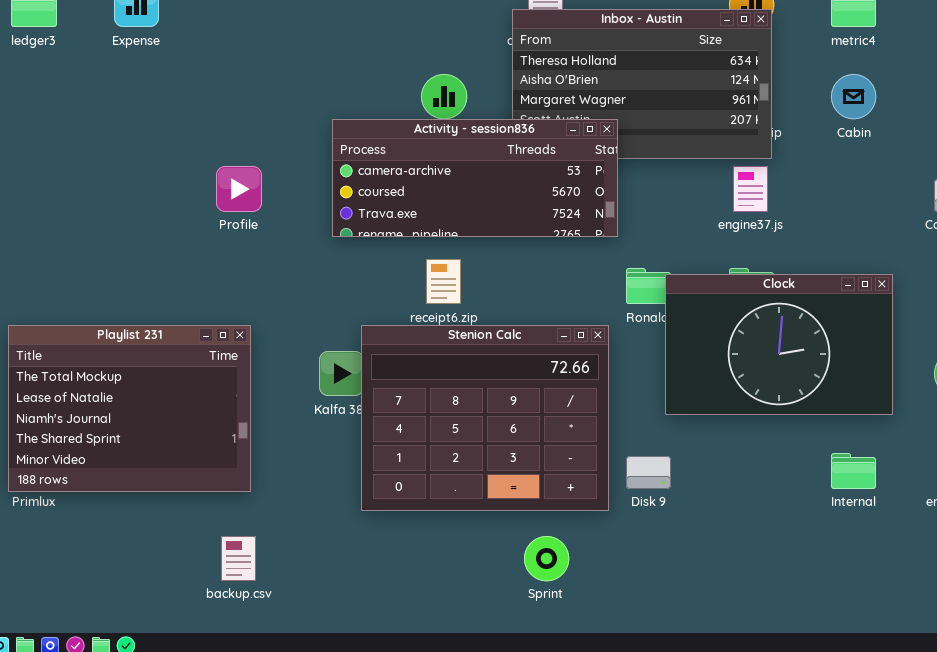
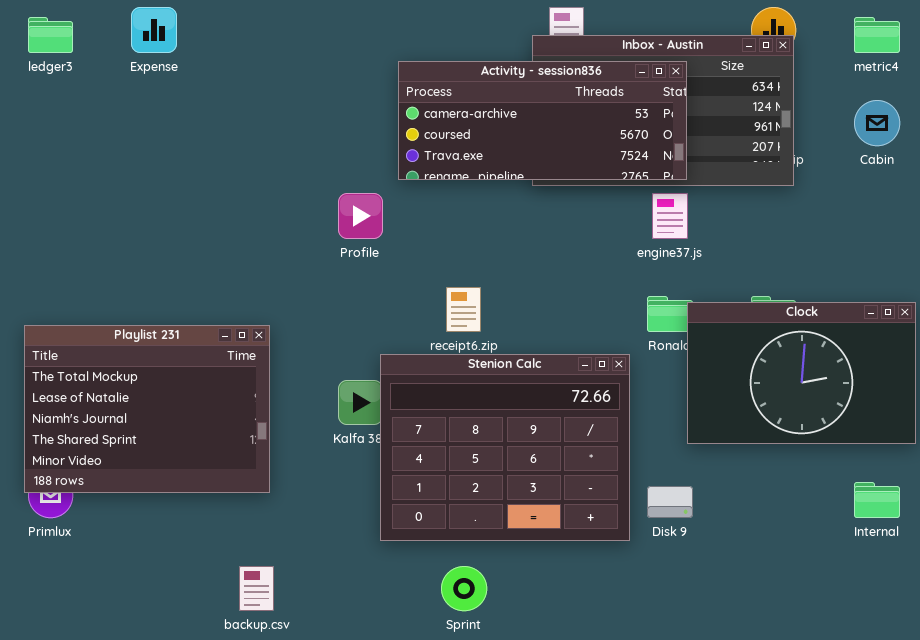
Activity - session836: [332,119,618,237] -> [398,61,687,180], moved
Profile: [216,166,262,212] -> [338,193,383,239], moved
engine37.js: [733,166,768,212] -> [652,193,688,239], moved
Playlist 231: [8,325,251,492] -> [24,325,270,493], moved
Sprint: [524,536,569,581] -> [441,566,487,611], moved

